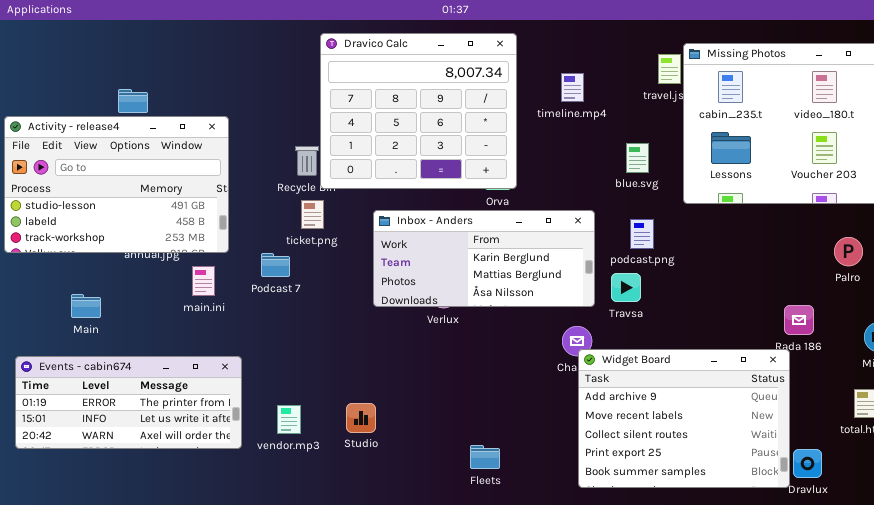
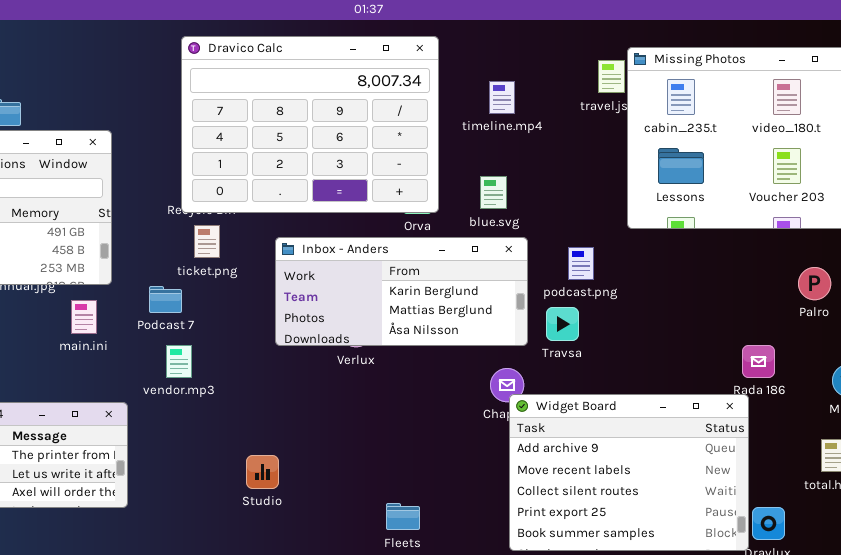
Dravico Calc: [320,33,517,189] -> [181,36,439,213], resized
blue.svg: [626,143,649,173] -> [480,176,507,209], moved
vendor.mp3: [277,405,301,434] -> [166,345,192,378], moved

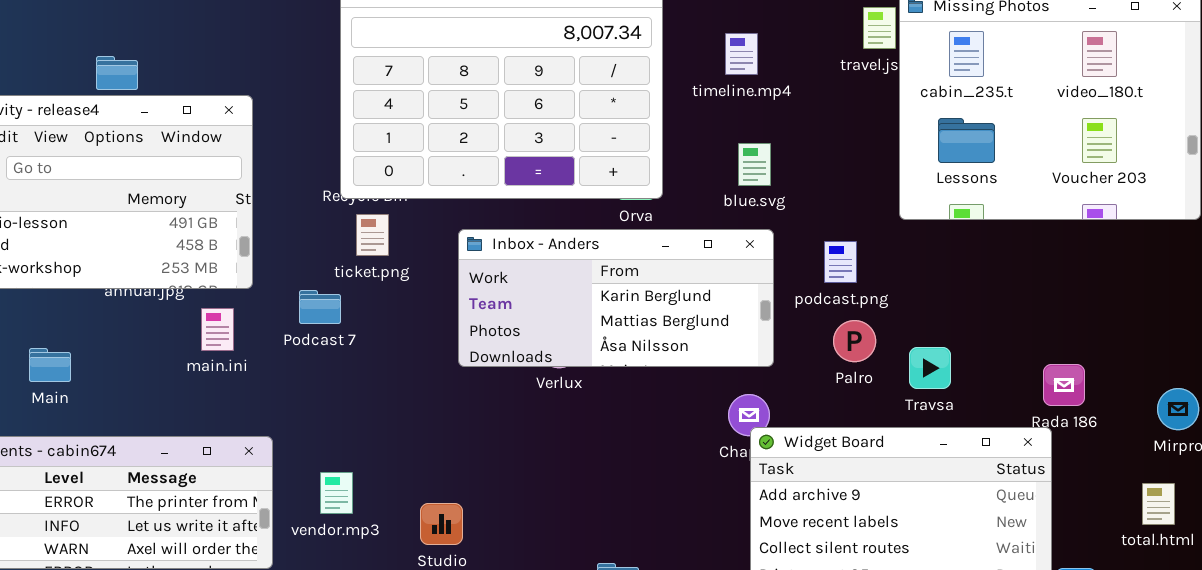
blue.svg: [480,176,507,209] -> [738,143,771,186], moved
Palro: [798,267,831,300] -> [833,320,876,362], moved
Travsa: [546,307,579,341] -> [909,347,951,389], moved
vendor.mp3: [166,345,192,378] -> [320,472,353,514], moved

